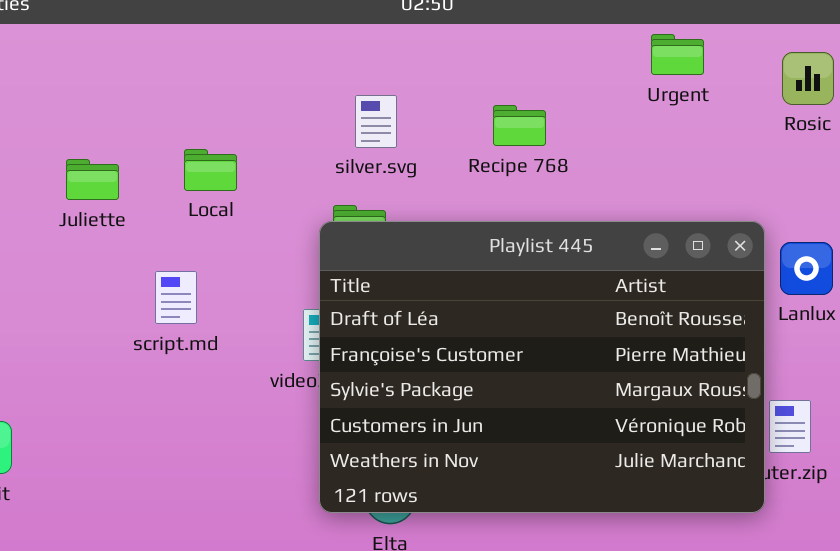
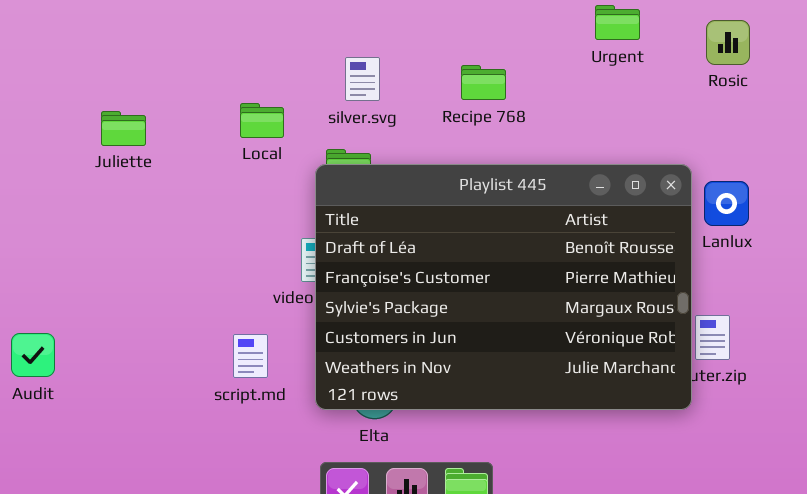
Local: [184,149,237,191] -> [240,103,284,138], moved
script.md: [155,271,197,324] -> [233,334,268,378], moved

